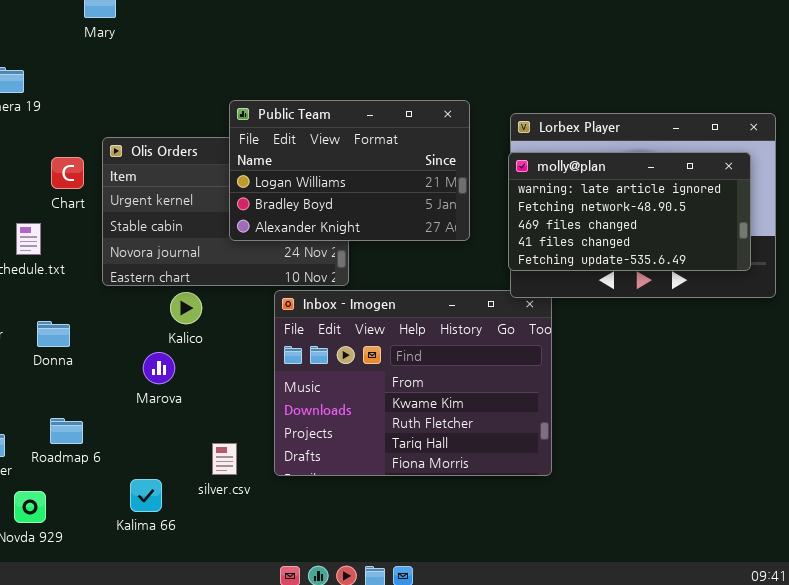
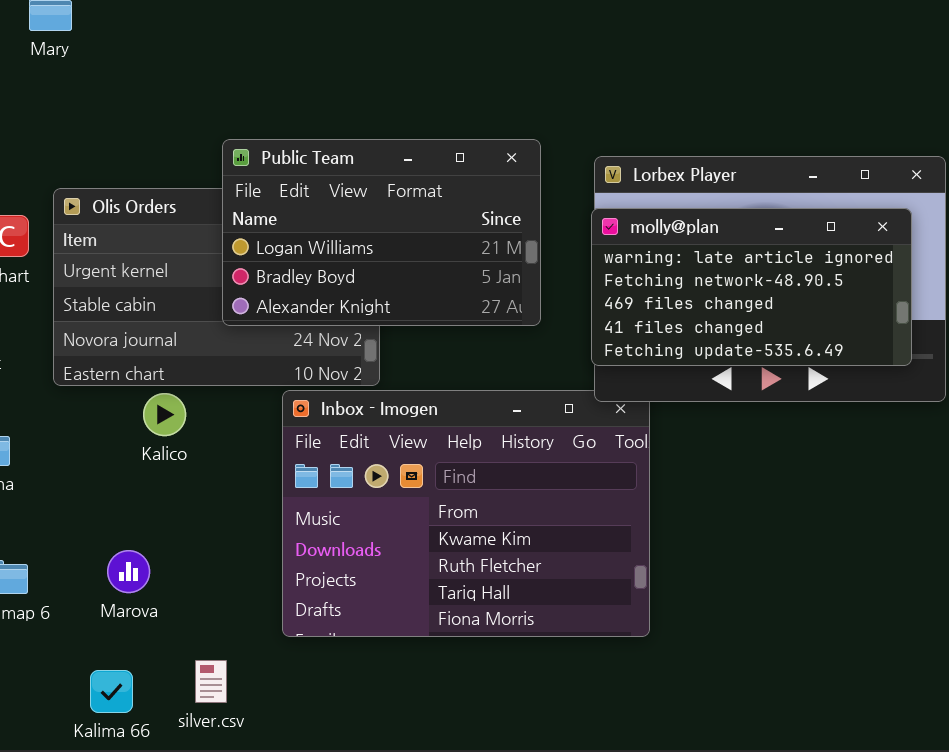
Marova: [143,352,175,384] -> [107,550,150,593], moved
silver.csv: [212,443,237,475] -> [195,660,227,703], moved
Kalima 66: [130,479,162,512] -> [90,670,133,713], moved

